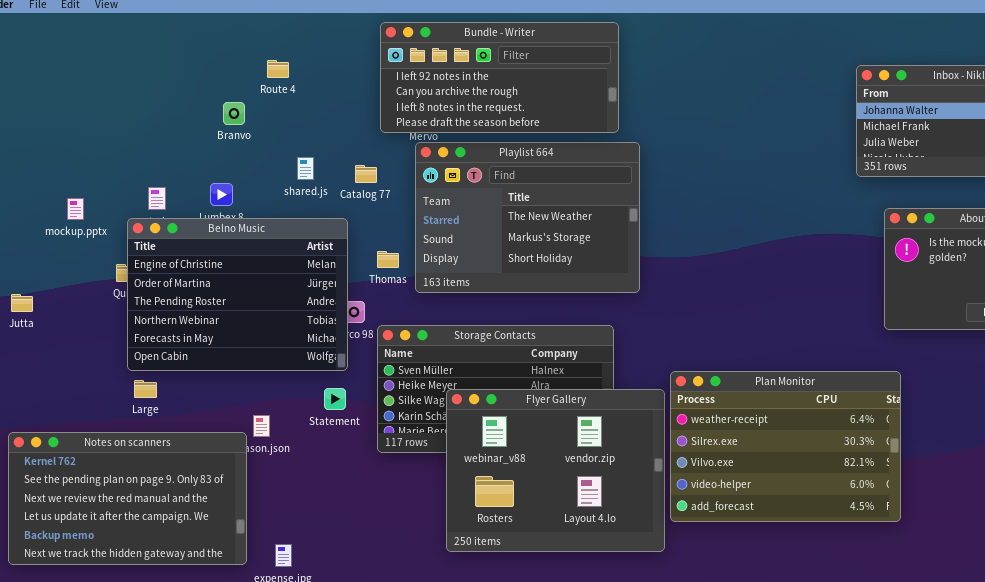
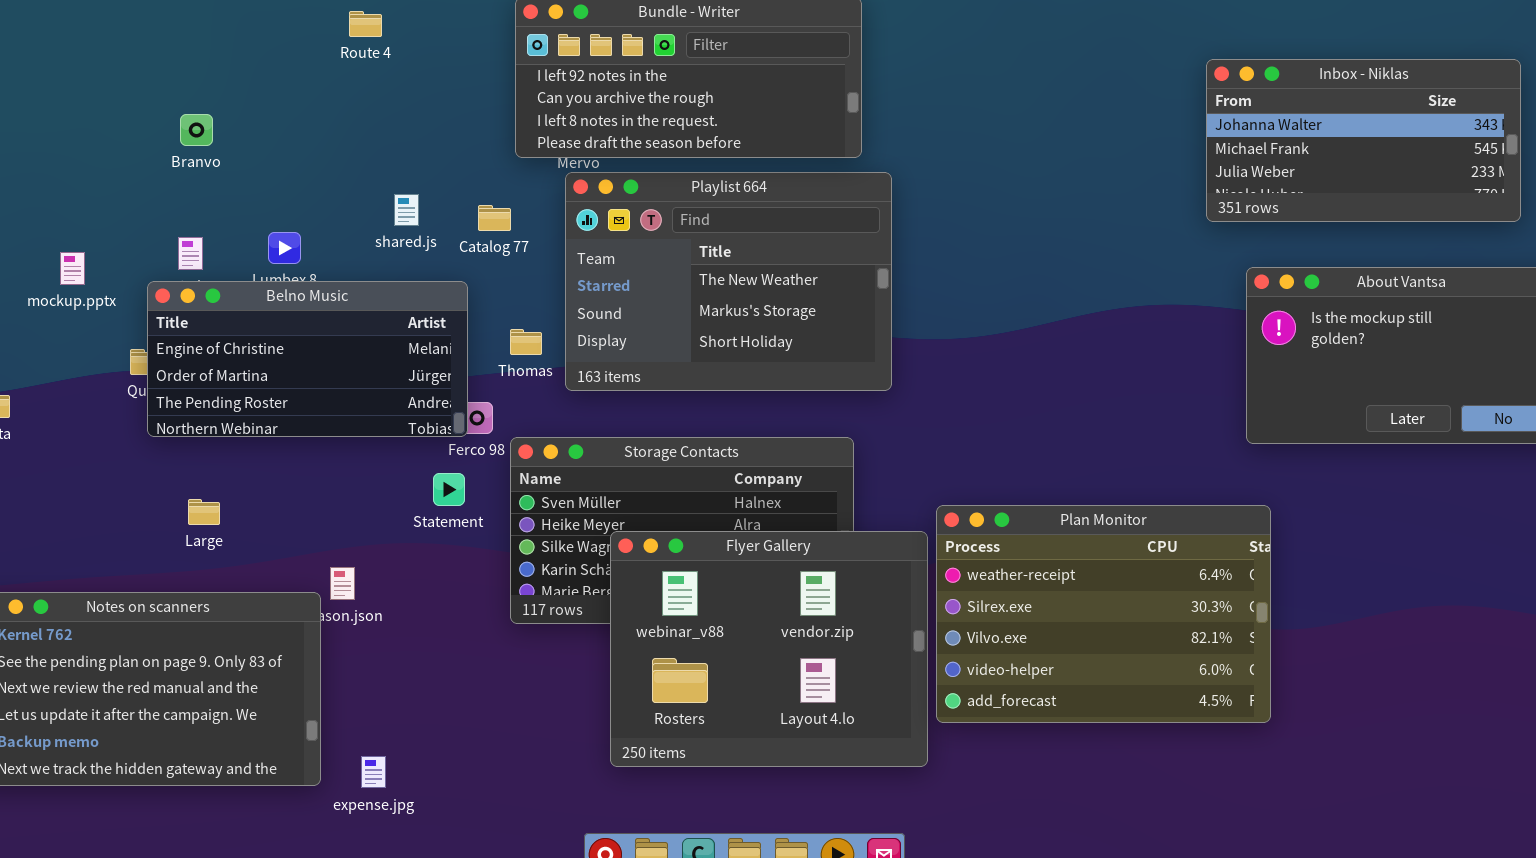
Route 4: [267,60,289,78] -> [349,11,382,37], moved
Branvo: [223,102,245,125] -> [180,114,213,146], moved
Belno Music: [127,218,348,371] -> [147,281,468,437], resized
Large: [134,380,157,398] -> [188,499,220,525], moved
Statement: [324,388,346,410] -> [433,473,465,506], moved

